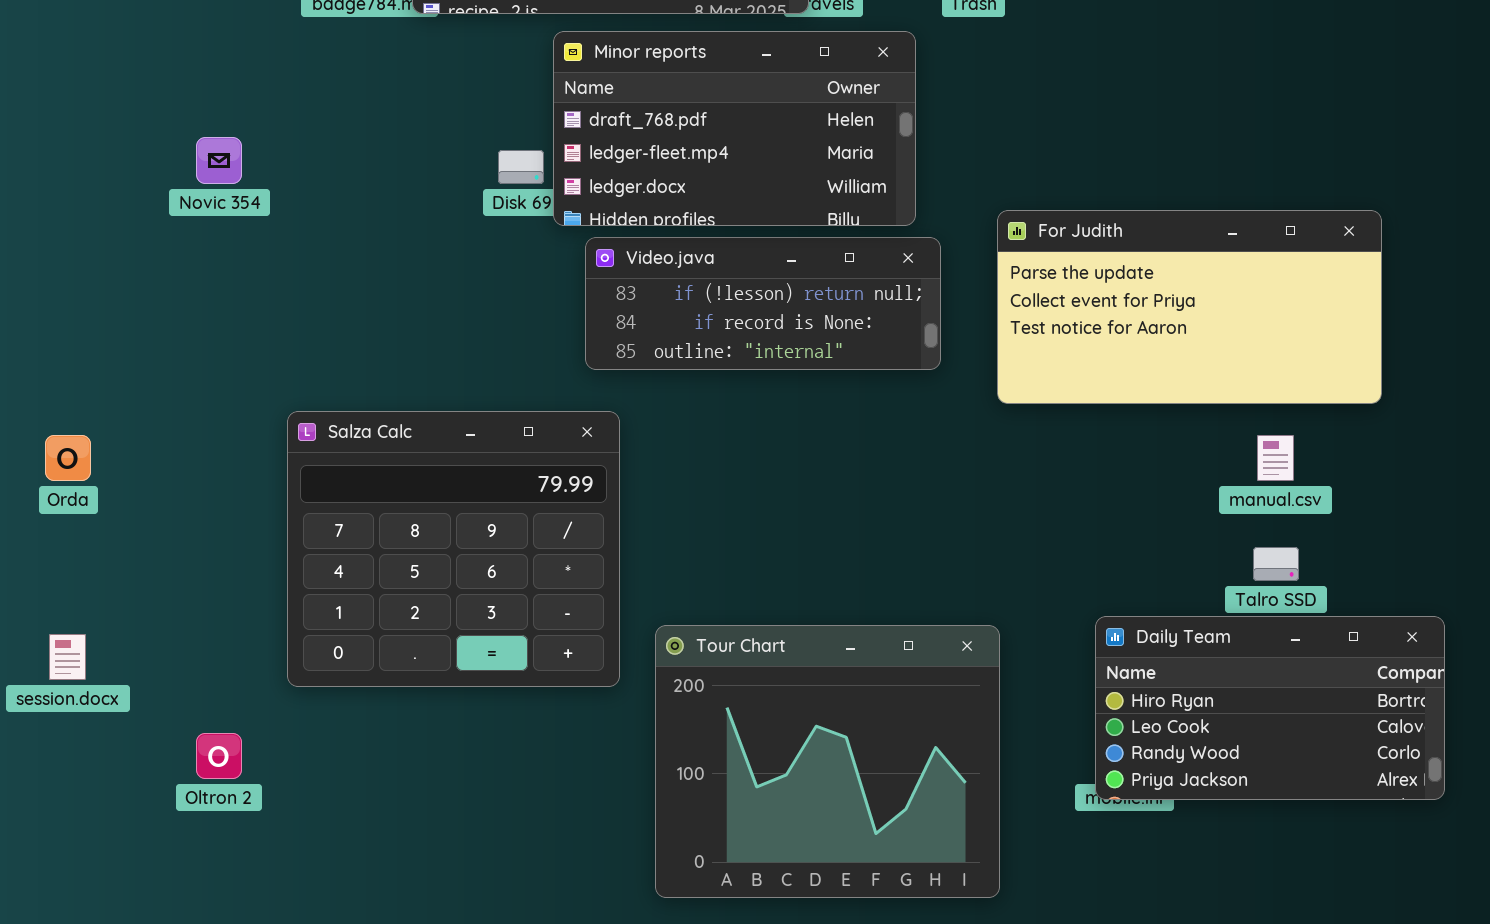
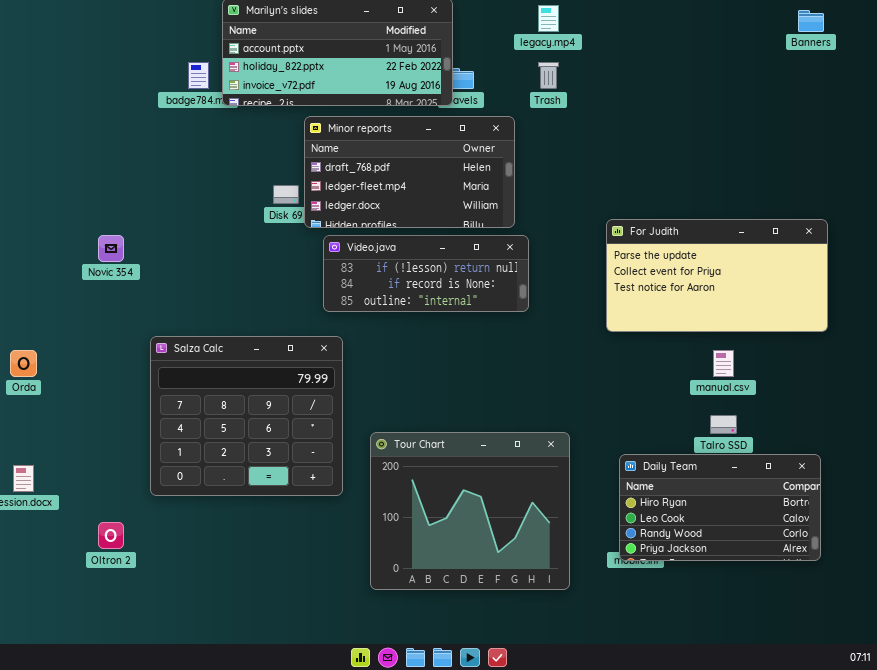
Novic 354: [196,137,242,184] -> [98,235,124,262], moved
For Judith: [997,210,1382,404] -> [606,219,828,332], moved
Tour Chart: [655,625,1000,898] -> [370,432,570,590], moved

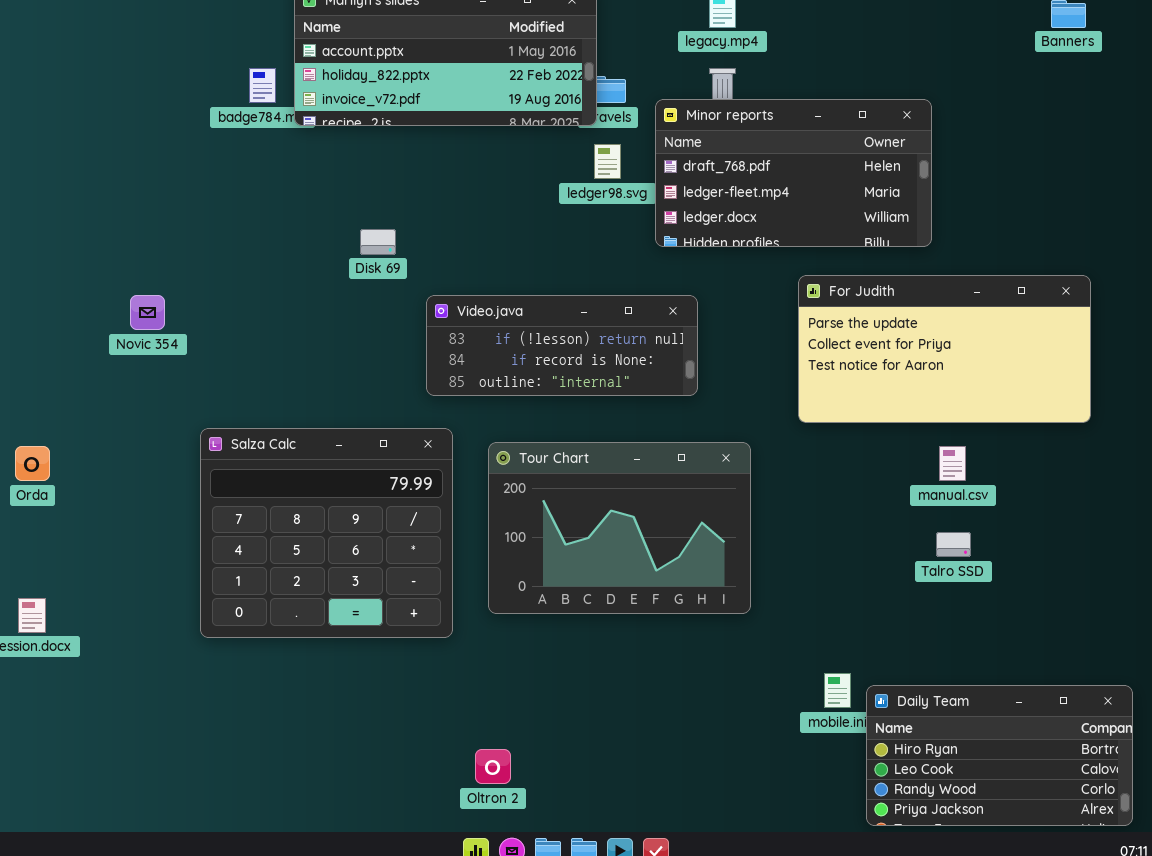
Minor reports: [304,116,515,228] -> [655,99,932,247], moved
Tour Chart: [370,432,570,590] -> [488,442,751,614], moved, resized
Daily Team: [619,454,821,561] -> [866,685,1133,826], moved
Oltron 2: [98,522,124,549] -> [475,749,511,784], moved

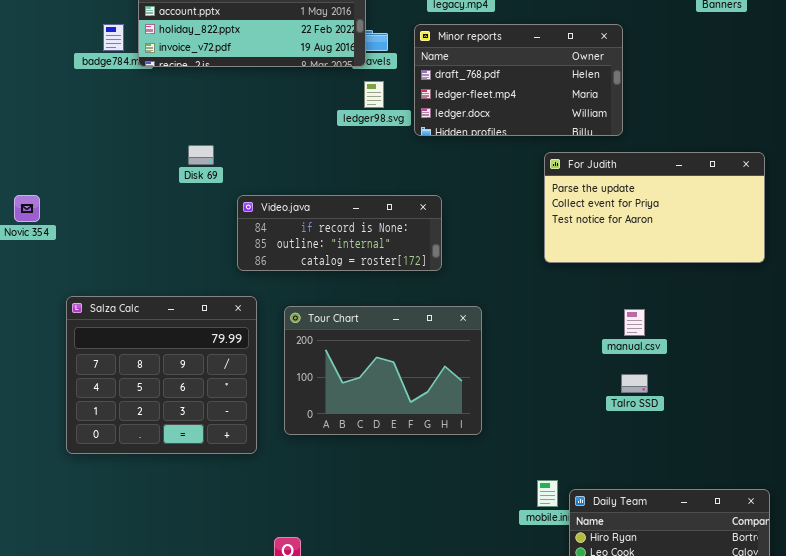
Minor reports: [655,99,932,247] -> [414,24,623,136], moved
For Judith: [798,275,1091,423] -> [544,152,765,263], moved
Video.java: [426,295,698,396] -> [237,195,442,271], scrolled down 1 row

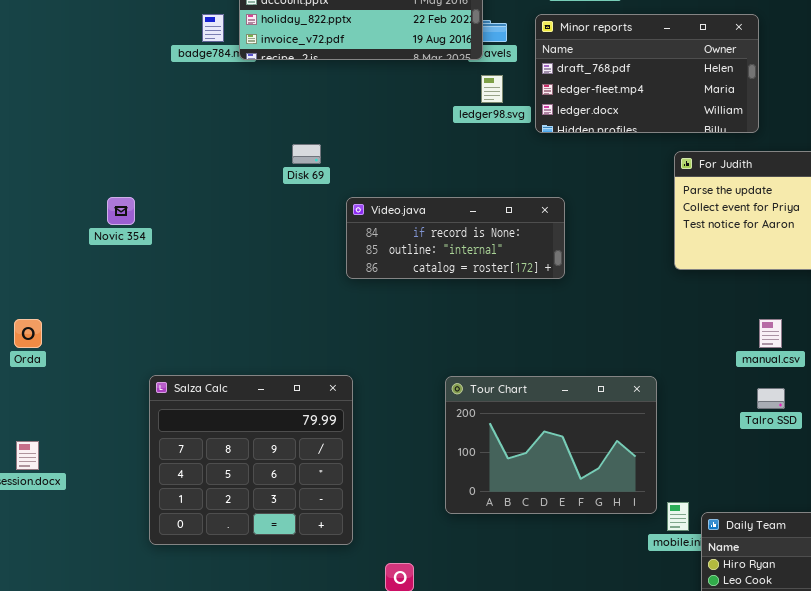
Salza Calc: [66,296,257,454] -> [149,375,353,545], moved
Tour Chart: [284,306,482,435] -> [445,376,657,514], moved

